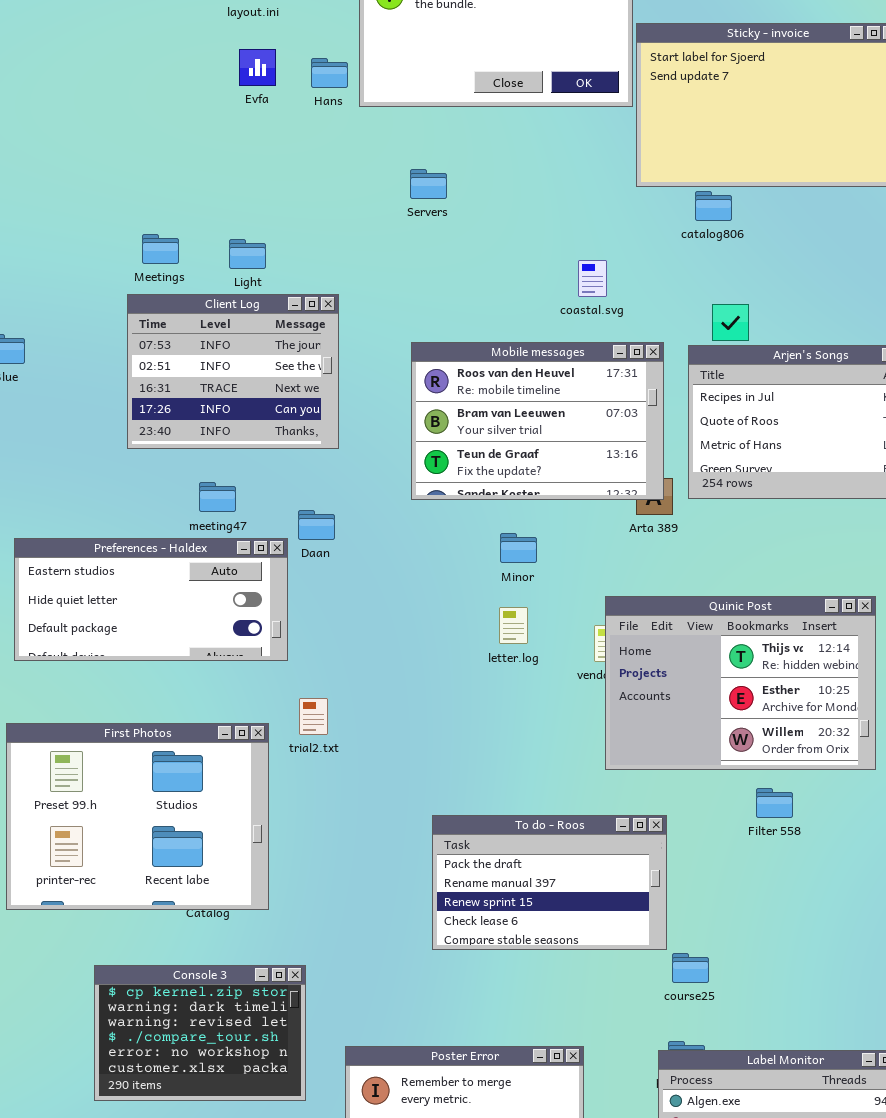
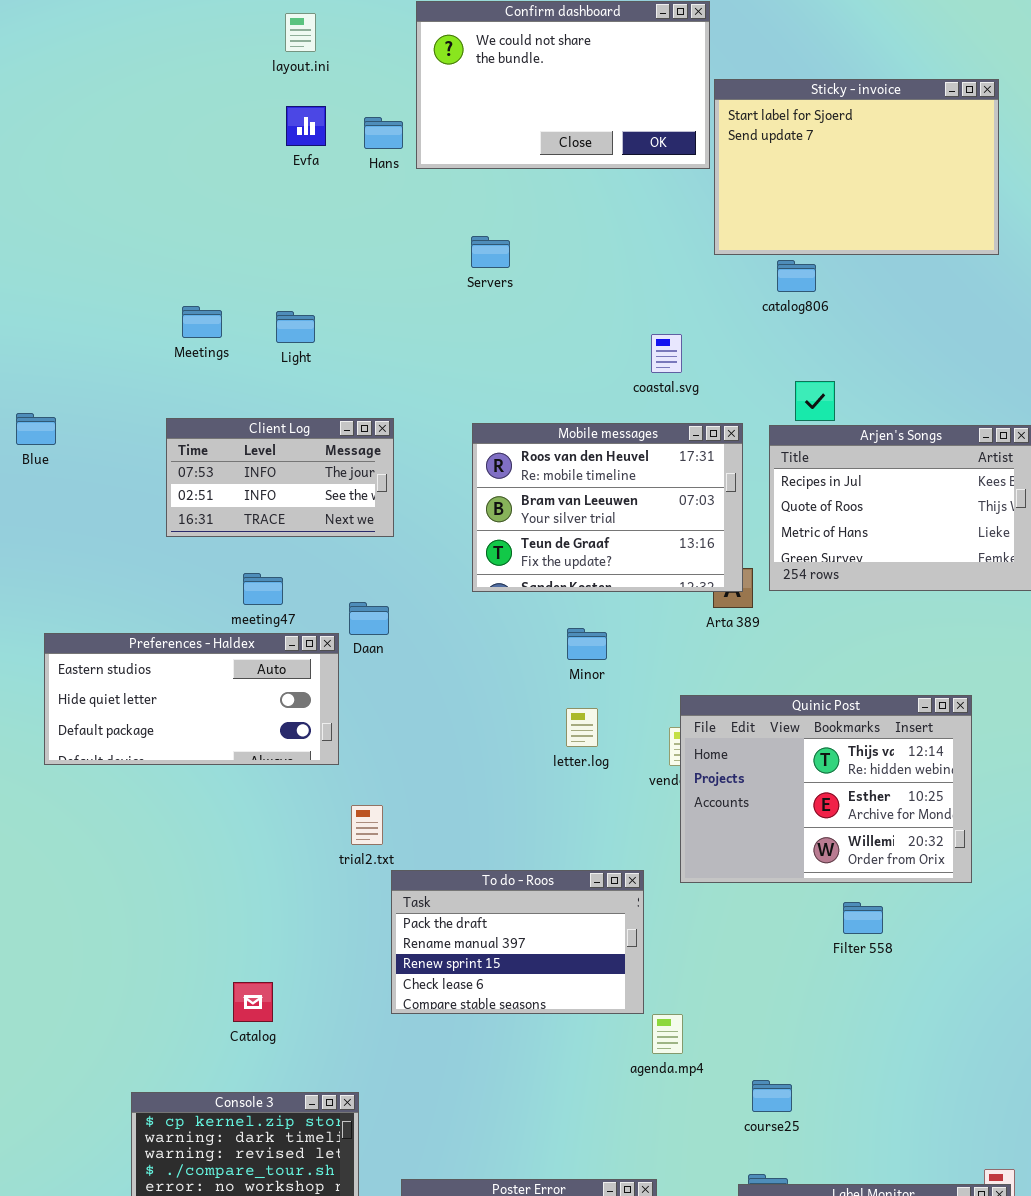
Client Log: [127,294,339,449] -> [166,418,394,537], resized
First Photos: [6,723,269,910] -> none, closed
To do - Roos: [432,815,667,950] -> [391,870,644,1014], moved

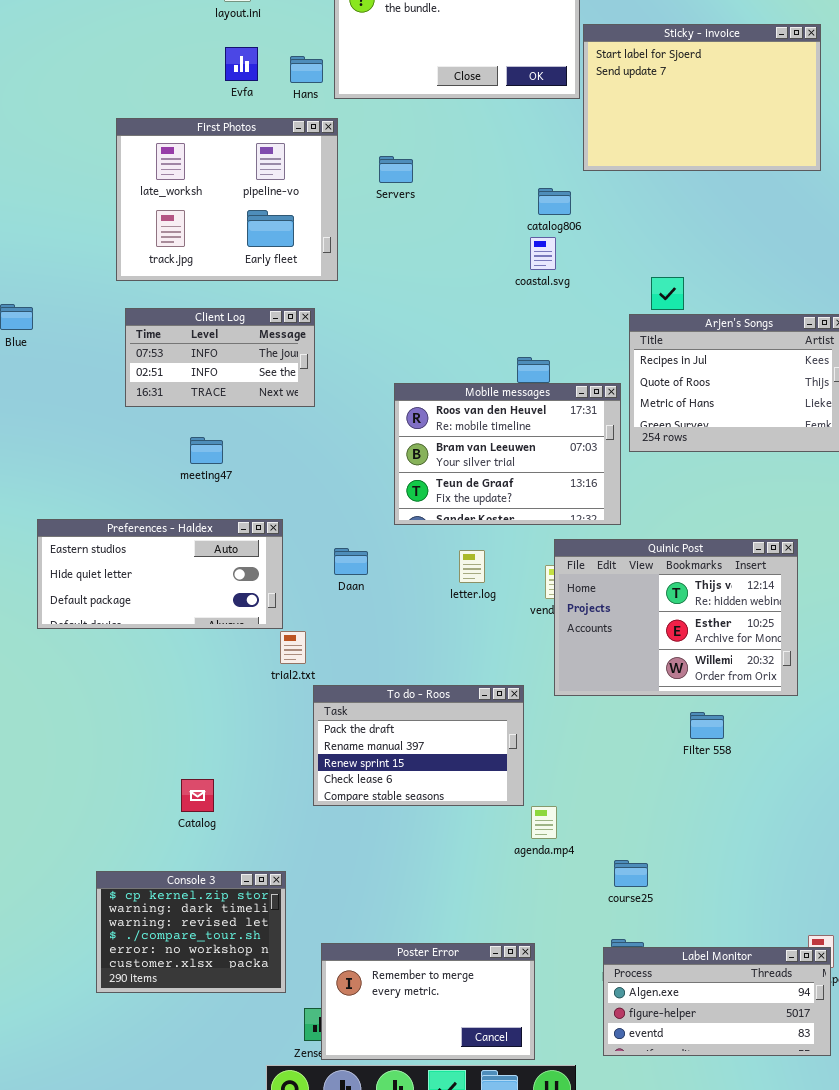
First Photos: none -> [116,118,338,281], opened
catalog806: [777,260,816,292] -> [538,188,571,215], moved
Mobile messages: [472,423,743,592] -> [394,383,621,525], moved
Daan: [349,602,389,635] -> [334,548,368,575], moved
Preferences - Haldex: [44,633,339,765] -> [37,519,283,629], moved

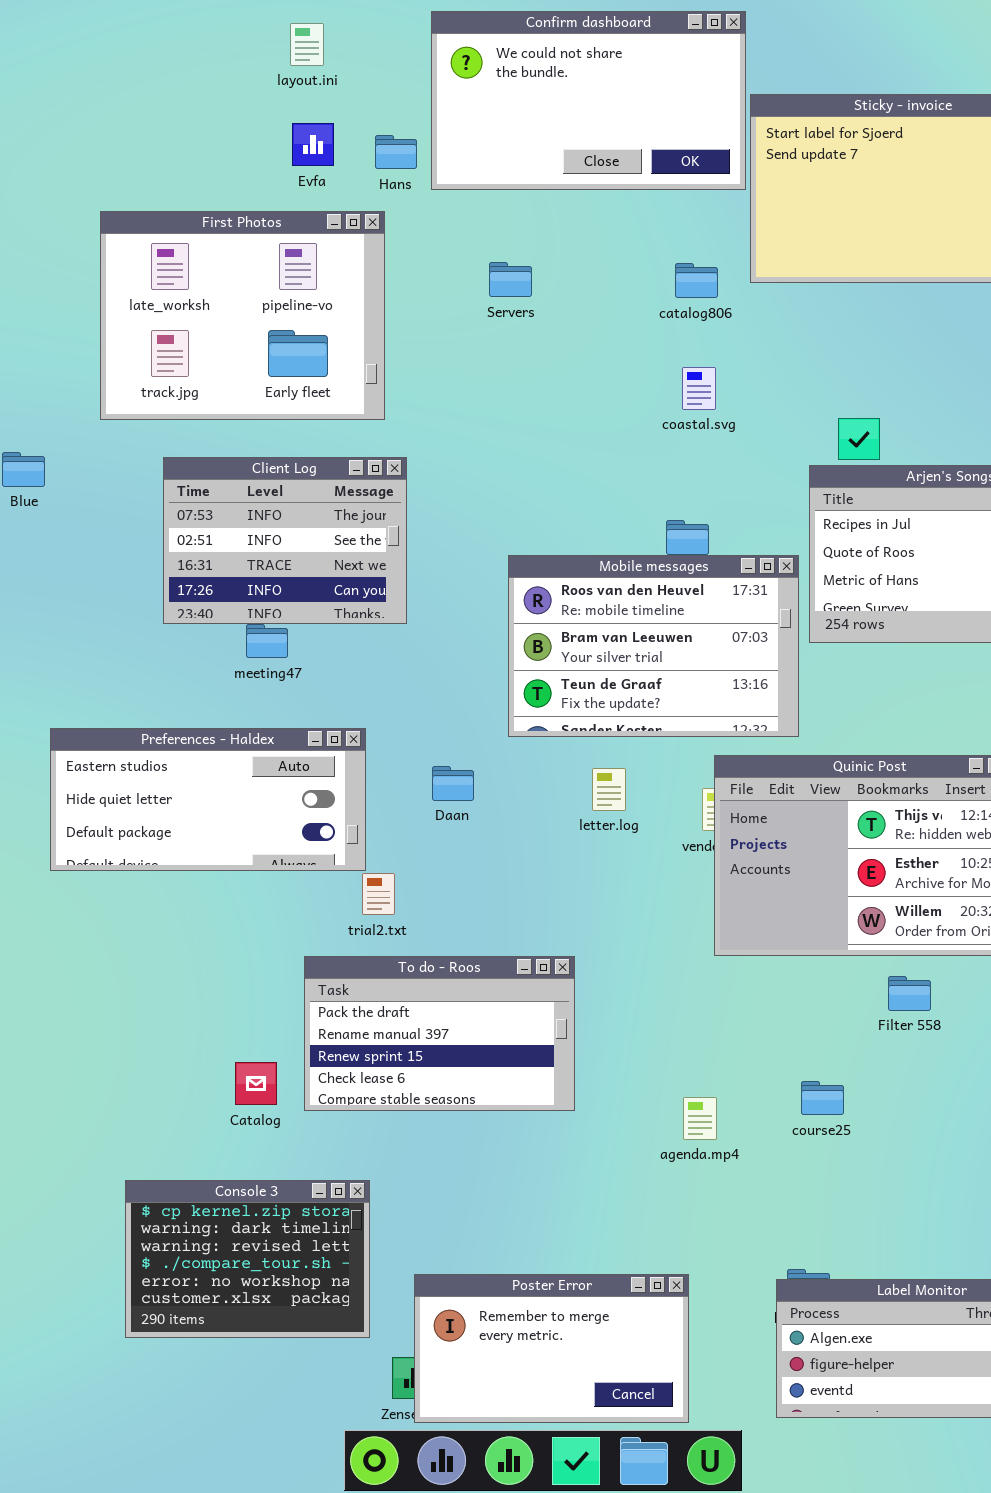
First Photos: [116,118,338,281] -> [100,211,385,420], moved
catalog806: [538,188,571,215] -> [675,263,718,298], moved
Client Log: [125,308,315,407] -> [163,457,407,624], resized
To do - Roos: [313,685,524,806] -> [304,956,575,1111], moved
course25: [614,860,648,887] -> [801,1081,844,1115], moved

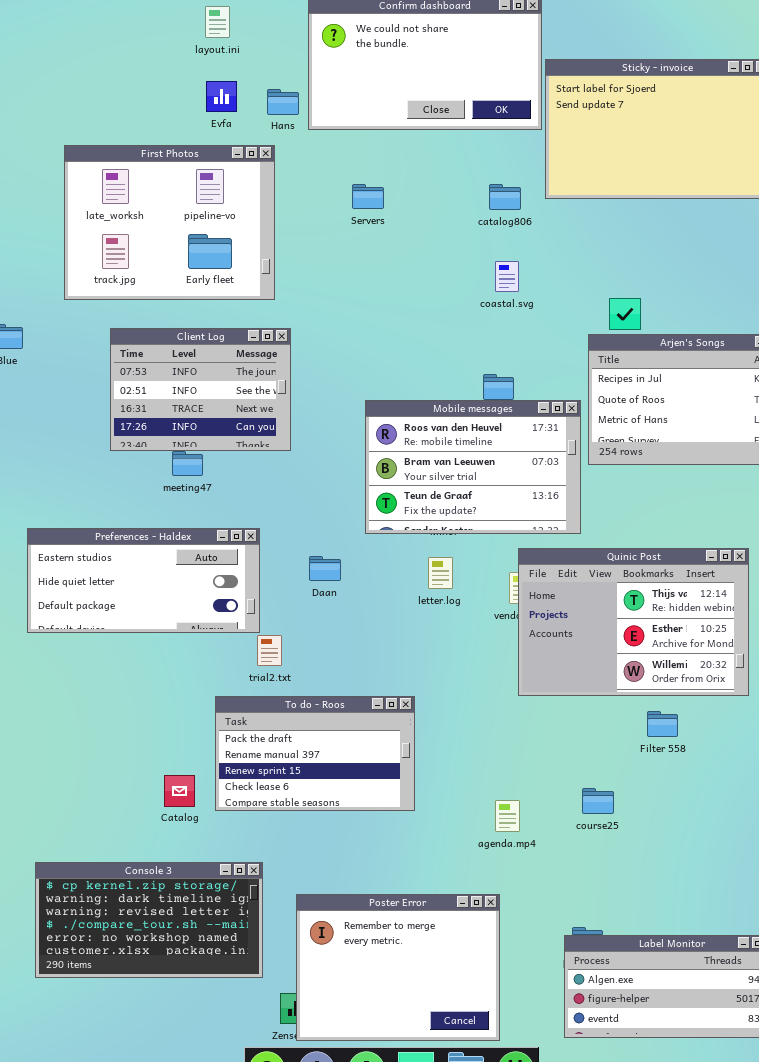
Console 3: [125,1180,370,1338] -> [35,862,263,978], resized
Poster Error: [414,1274,689,1423] -> [296,894,500,1041], resized

